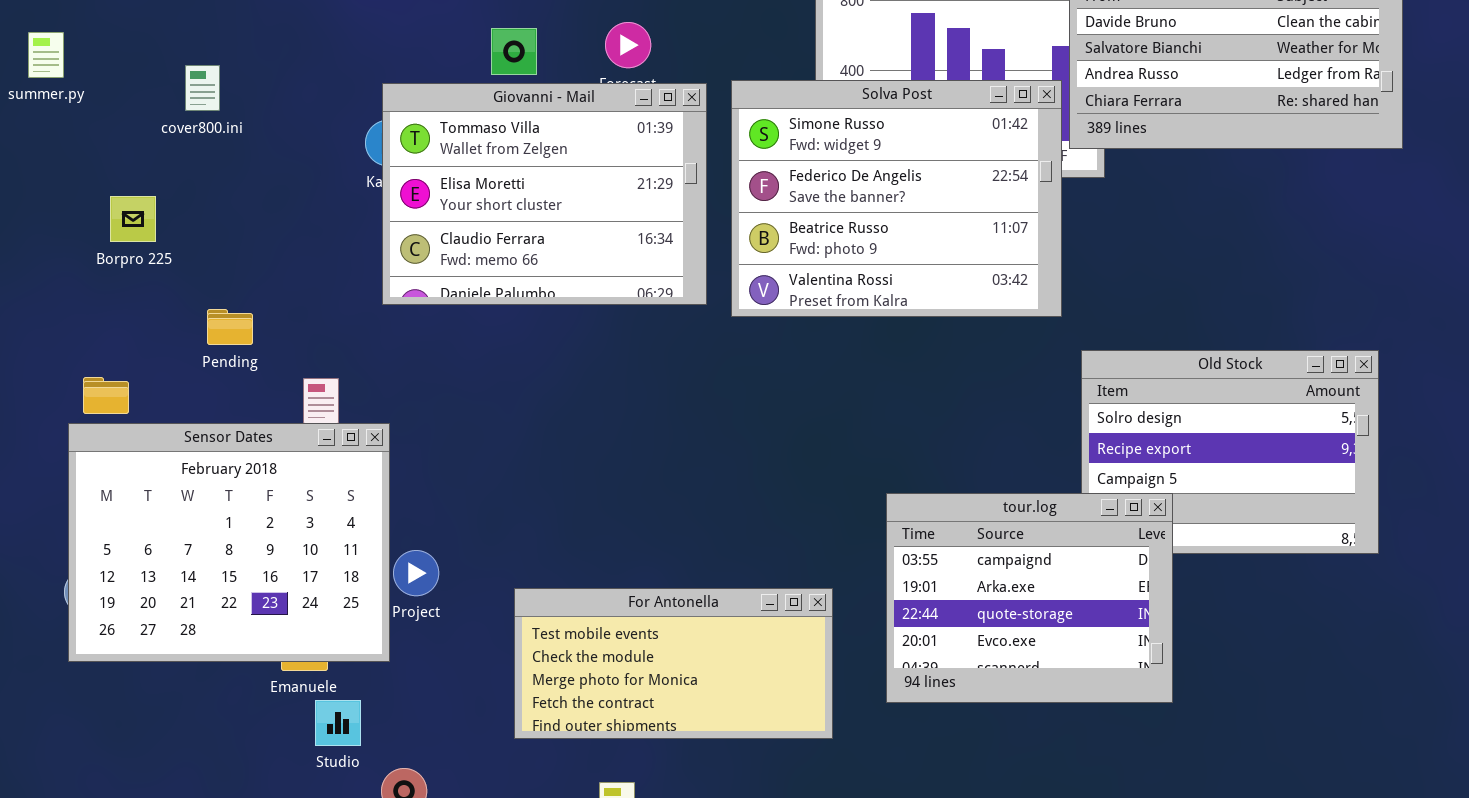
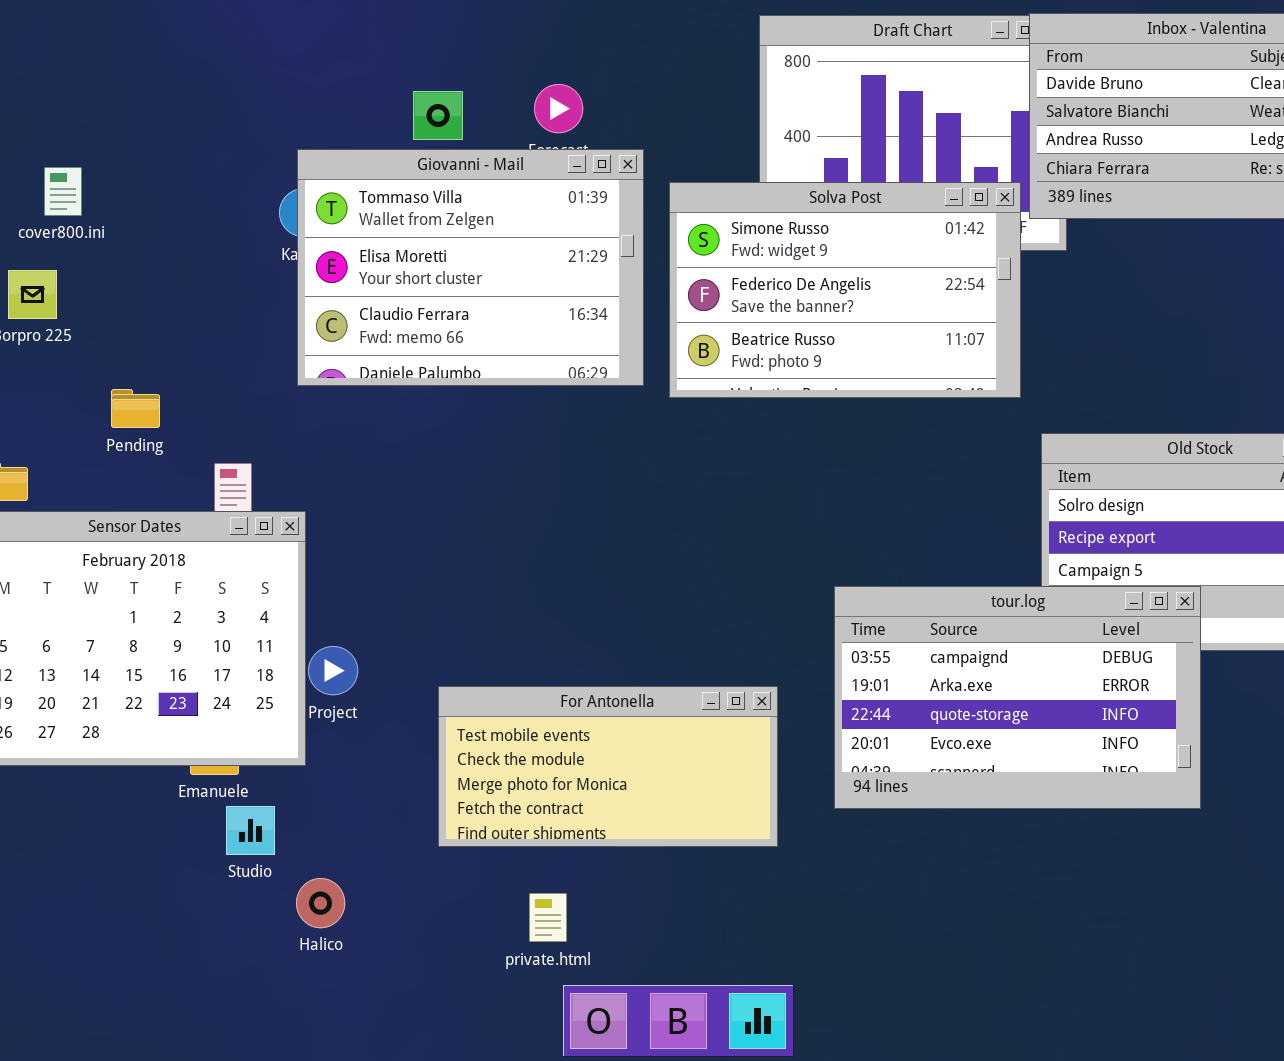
cover800.ini: [185,65,220,111] -> [44,167,82,216], moved
Solva Post: [731,80,1062,317] -> [669,182,1021,398], resized
tour.log: [886,493,1173,703] -> [834,586,1201,809], resized

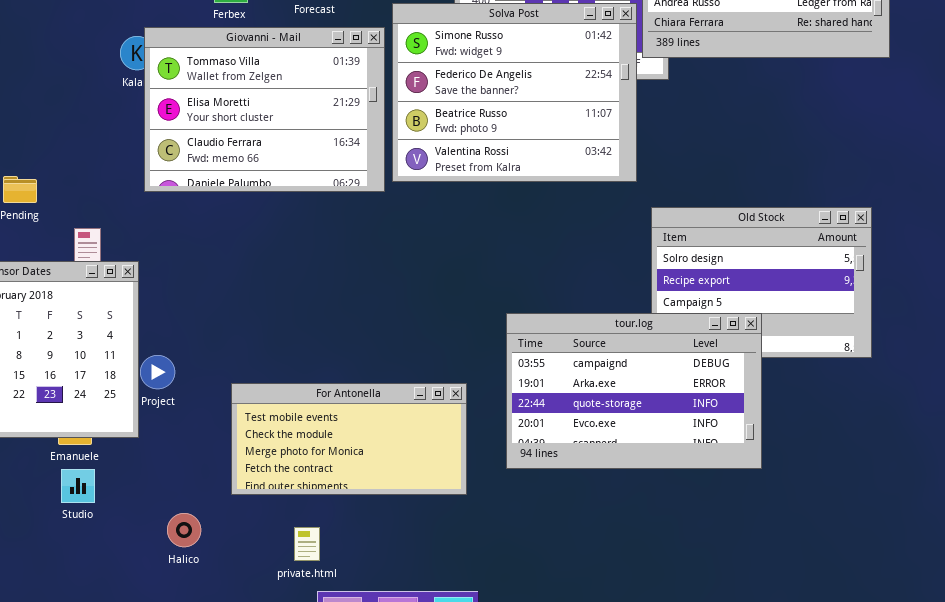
Giovanni - Mail: [297,149,644,386] -> [144,27,385,192], moved
Solva Post: [669,182,1021,398] -> [392,3,637,182], resized
Studio: [226,806,275,855] -> [61,469,95,503], moved
Halico: [296,878,345,928] -> [167,513,201,547], moved

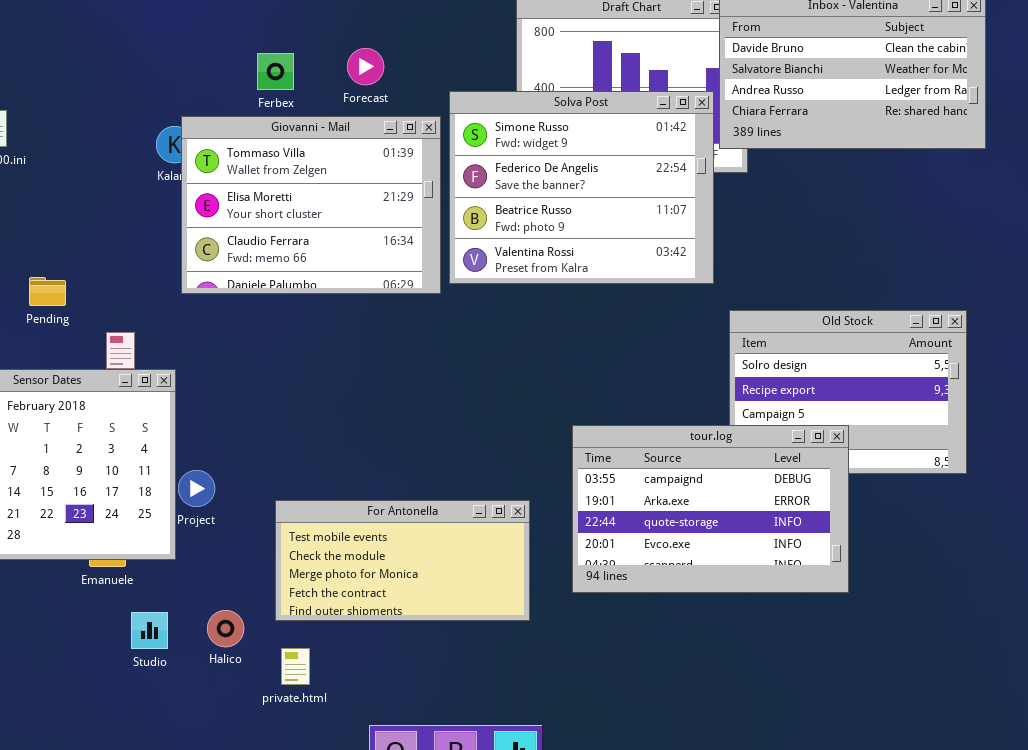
Studio: [61,469,95,503] -> [131,612,168,649], moved
Halico: [167,513,201,547] -> [207,610,244,647], moved
private.html: [294,527,320,561] -> [281,648,310,685], moved

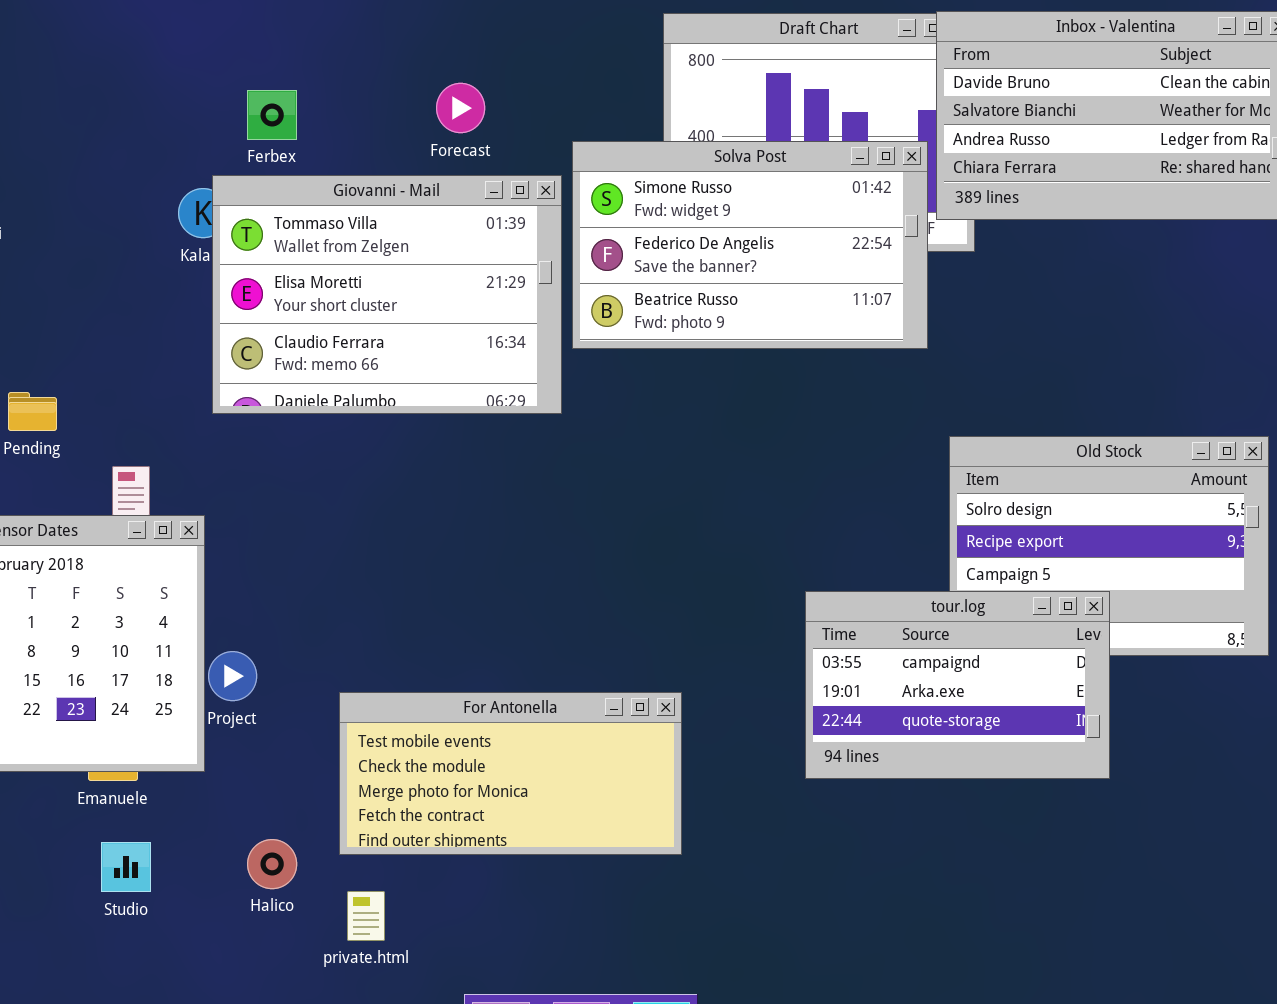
Ferbex: [257,53,294,90] -> [247,90,297,140], moved
Solva Post: [449,91,714,284] -> [572,141,928,349], resized
tour.log: [572,425,849,593] -> [805,591,1110,779], resized
Studio: [131,612,168,649] -> [101,842,151,892], moved

